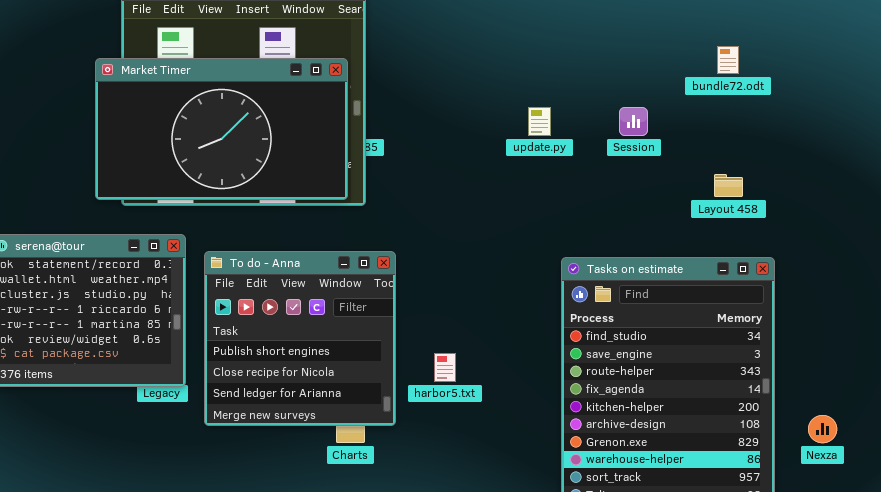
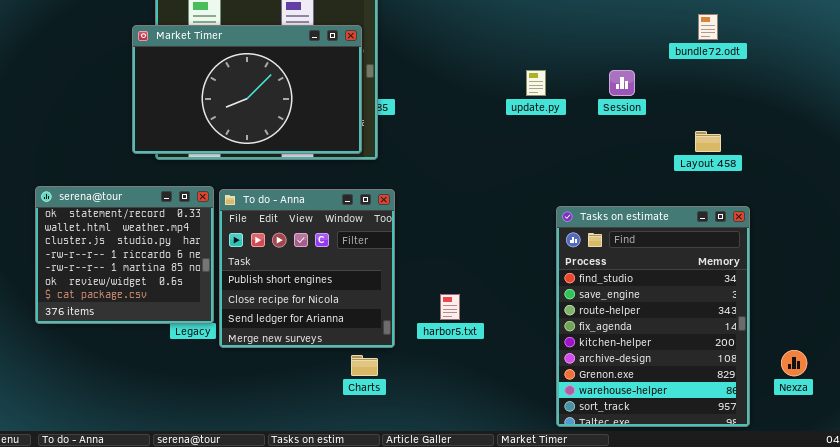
To do - Anna: [204,251,396,426] -> [219,189,395,348], moved

